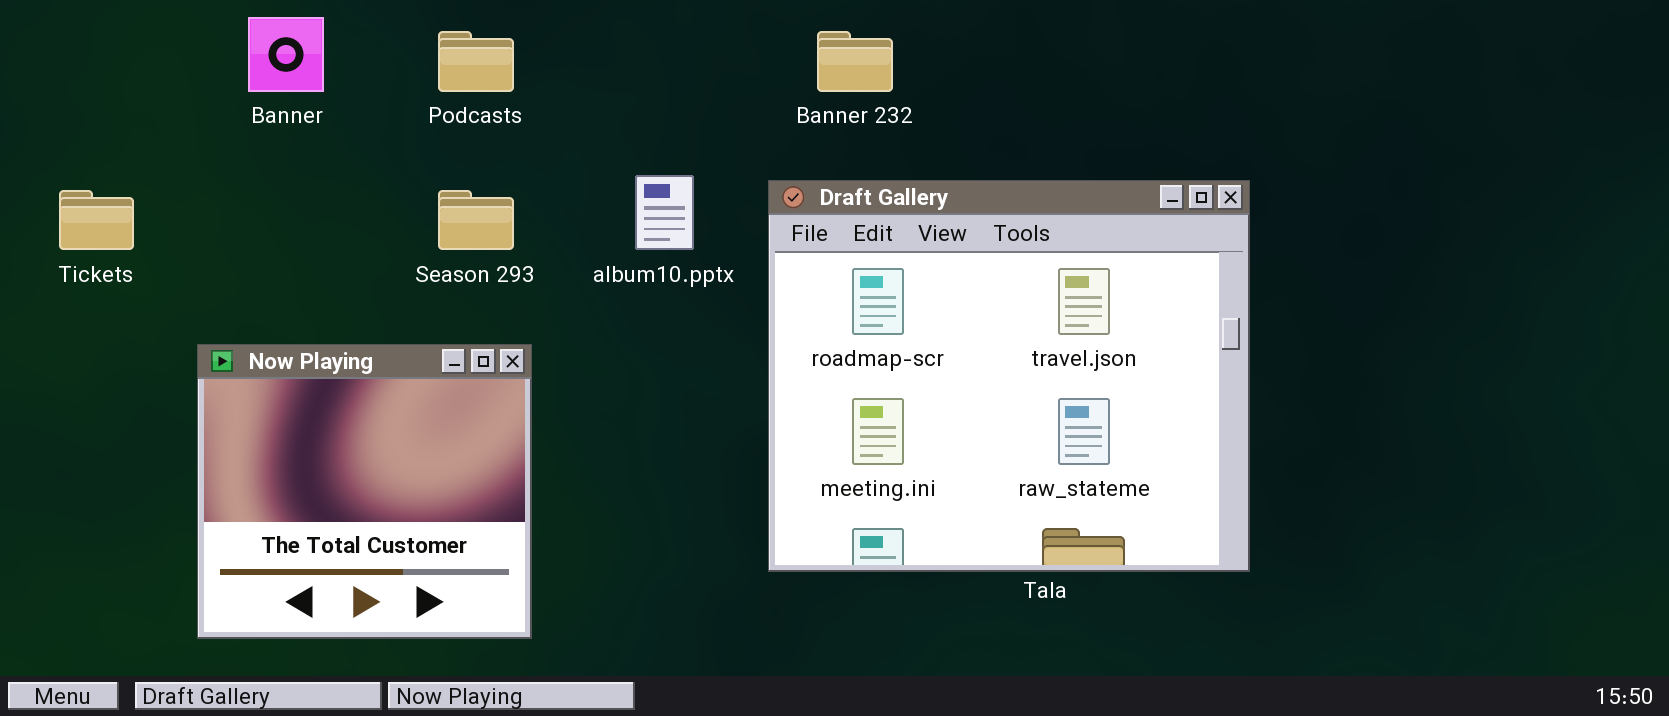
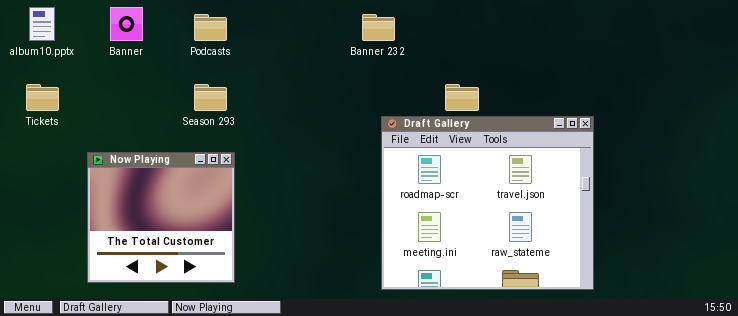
album10.pptx: [635,175,694,250] -> [29,7,55,41], moved
Draft Gallery: [768,180,1250,572] -> [381,116,594,290], moved

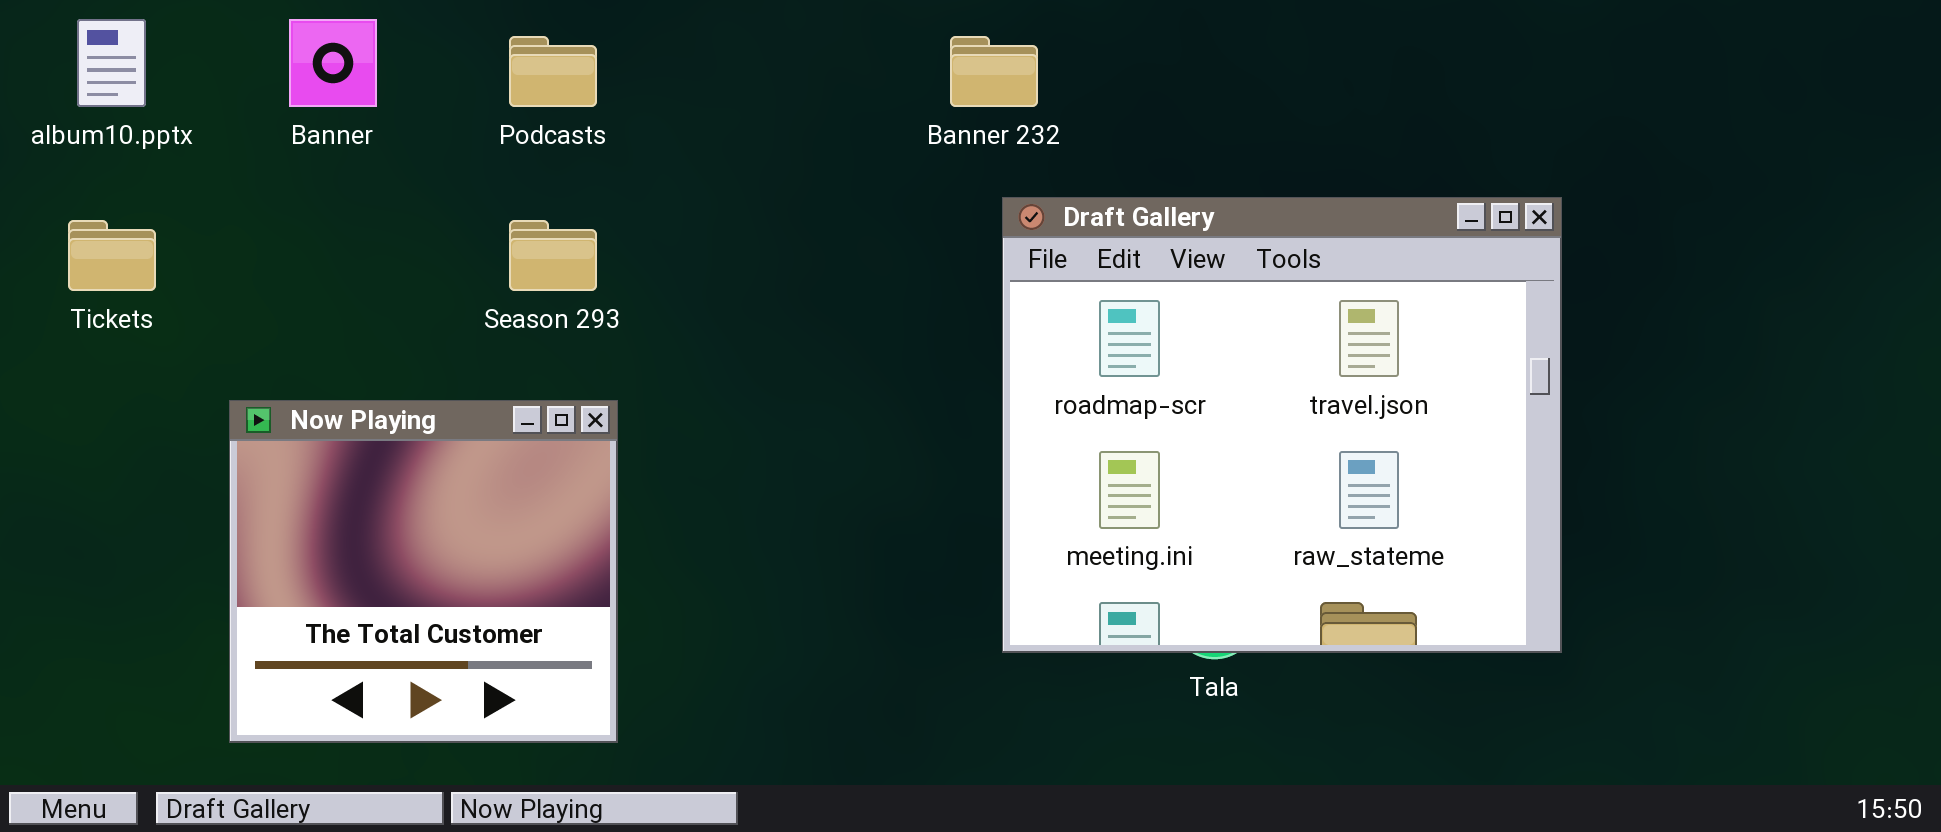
Draft Gallery: [381,116,594,290] -> [1002,197,1562,653], moved

